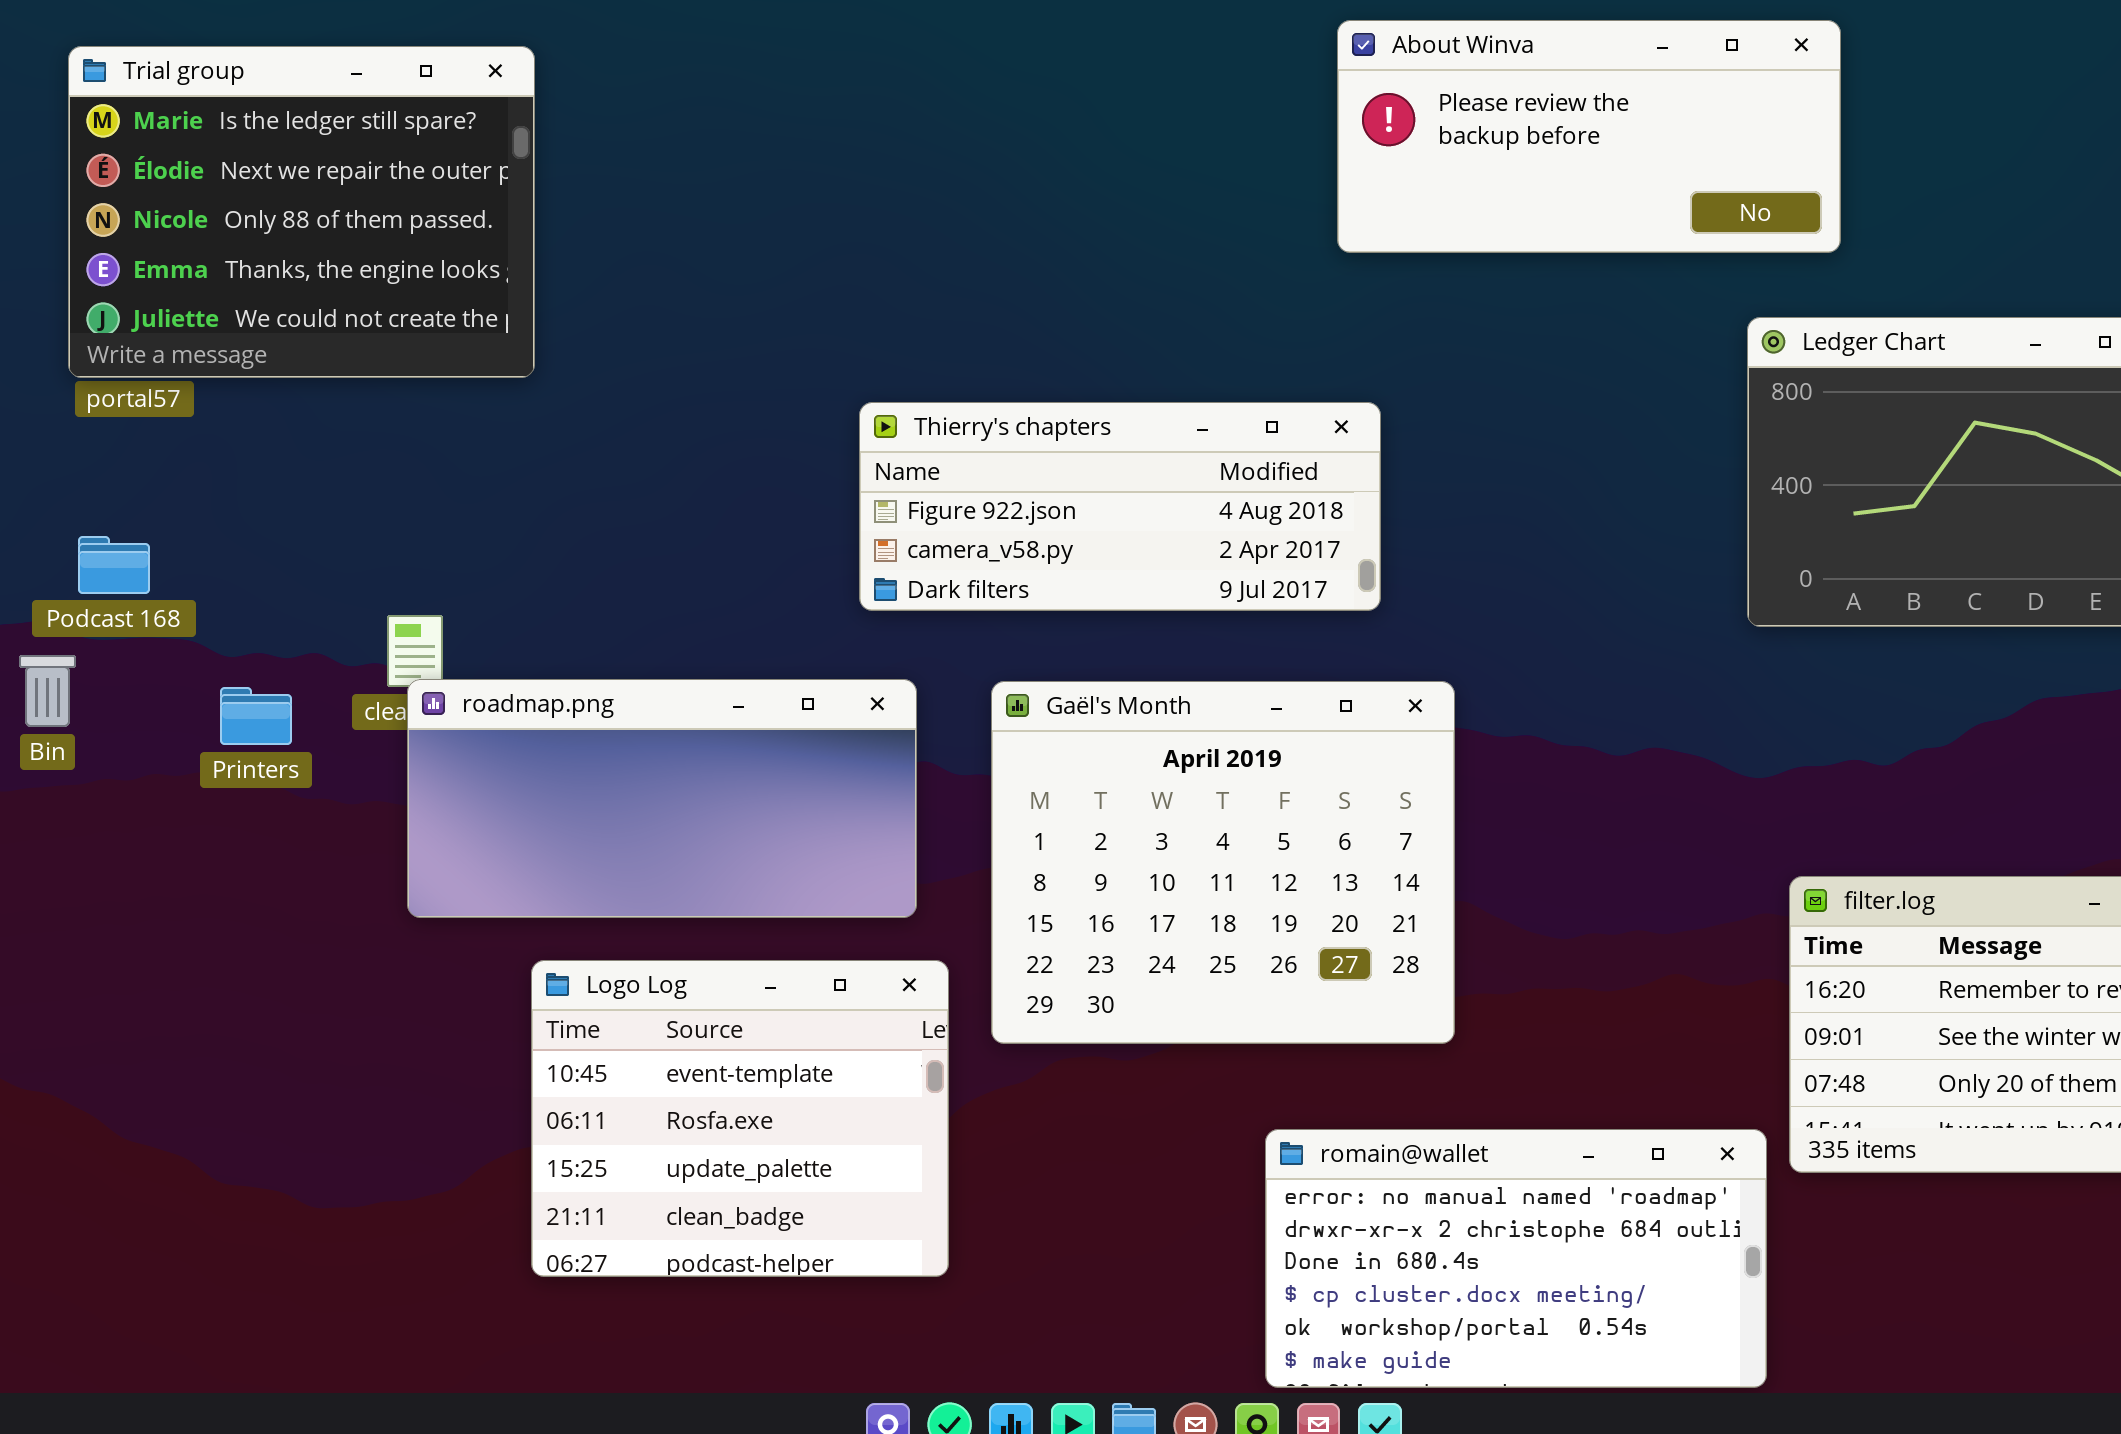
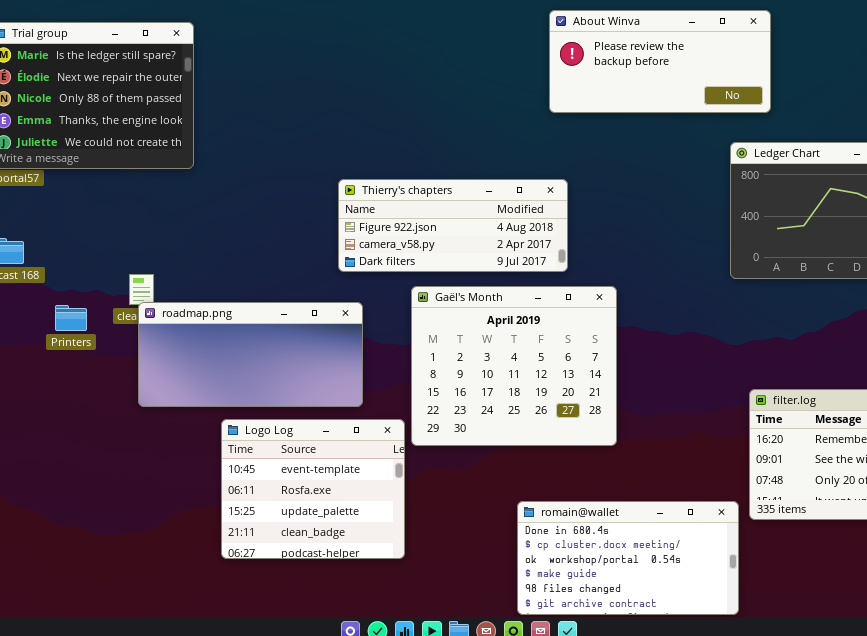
Gaël's Month: [991,681,1455,1044] -> [411,286,617,446], moved
Logo Log: [531,960,949,1277] -> [221,419,405,559], moved
romain@wallet: [1265,1129,1767,1388] -> [517,501,739,615], scrolled down 2 rows

